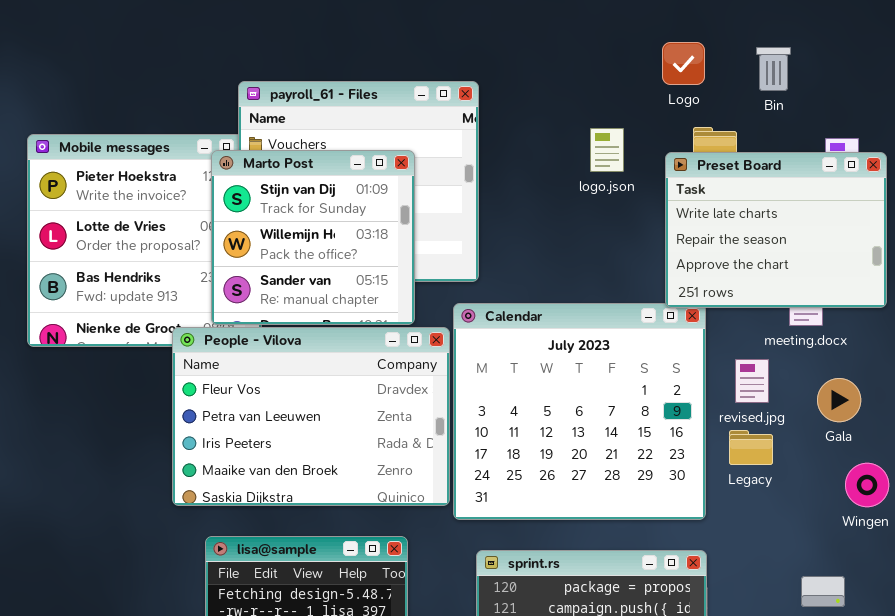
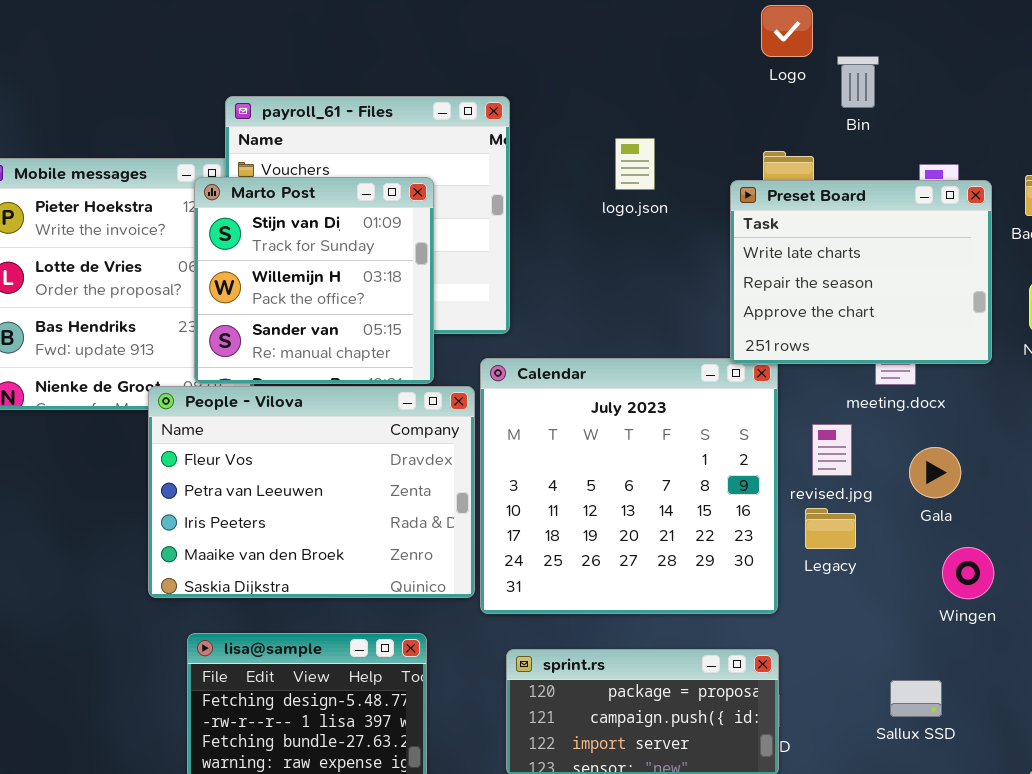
Logo: [662,42,705,85] -> [761,5,813,57], moved
logo.json: [590,128,624,172] -> [615,138,655,190], moved

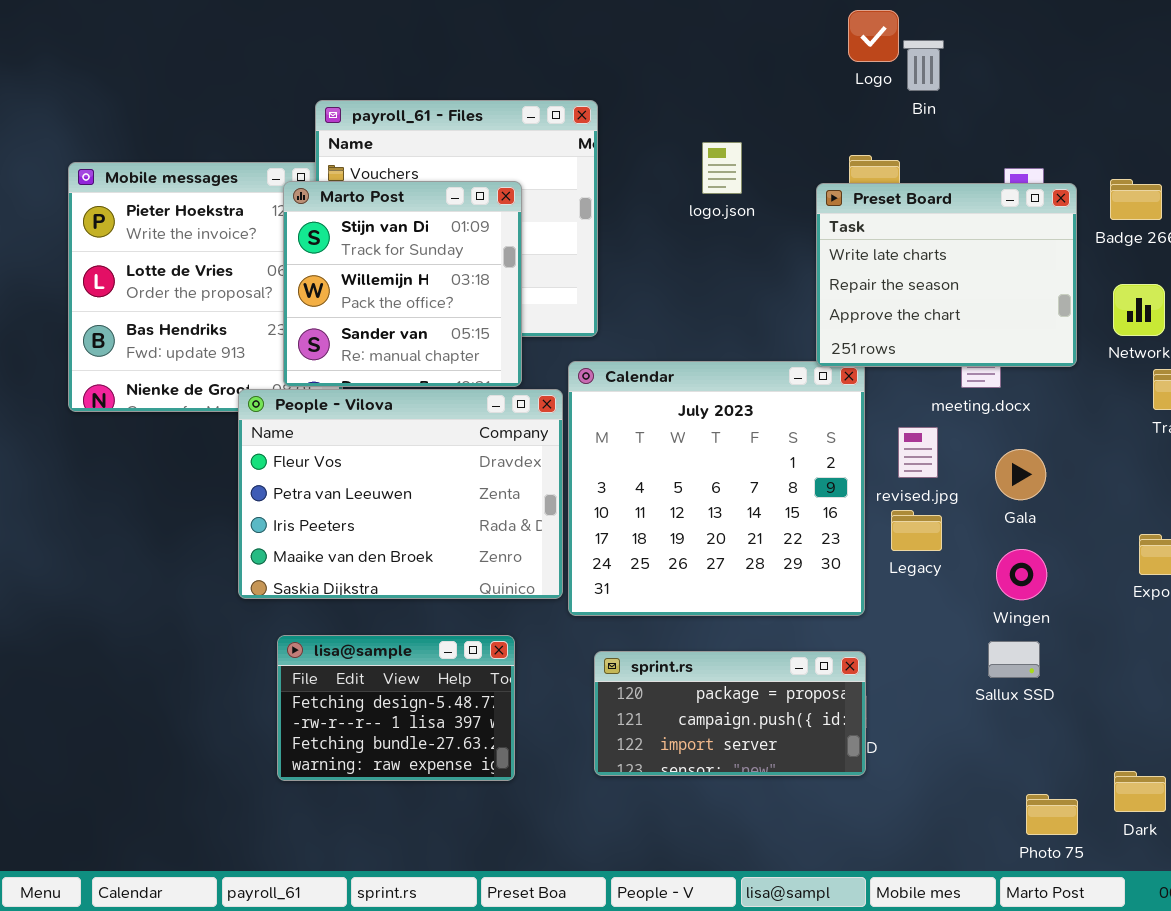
Bin: [837,56,879,108] -> [903,40,944,91], moved
Wingen: [942,547,994,599] -> [996,549,1047,600], moved
Sallux SSD: [890,680,942,717] -> [988,641,1040,678], moved

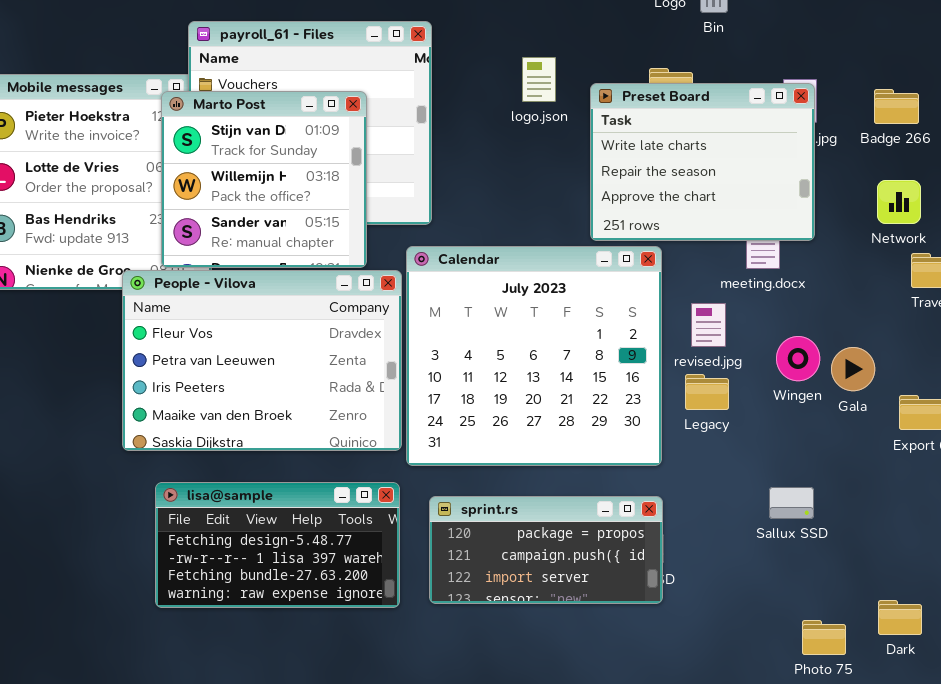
Preset Board: [816,183,1077,367] -> [590,83,815,241], moved
Gala: [995,449,1046,500] -> [831,347,875,391], moved
Wingen: [996,549,1047,600] -> [776,336,820,381], moved
lisa@sample: [277,635,515,781] -> [155,482,400,608], resized

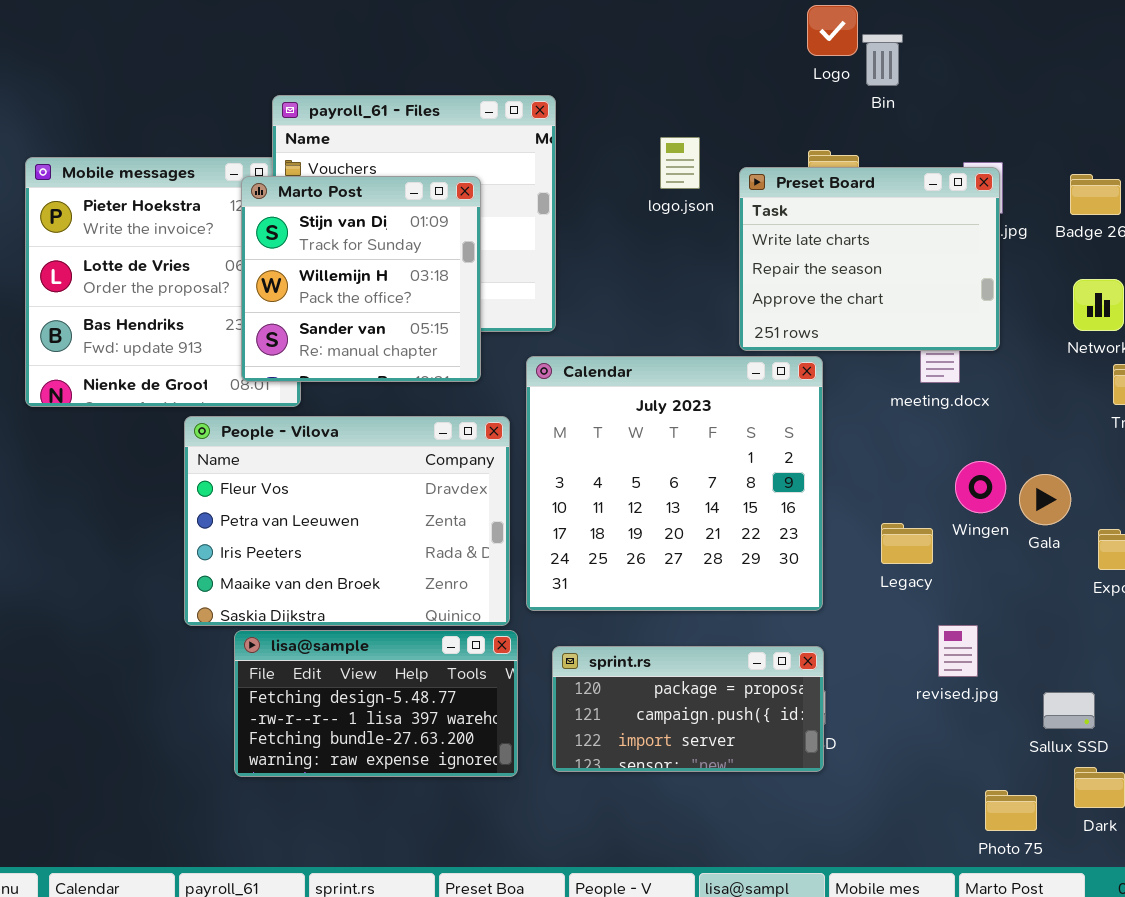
People - Vilova: [122,270,402,451] -> [184,416,510,626], moved
revised.jpg: [691,303,726,347] -> [938,625,978,677], moved
Legacy: [685,374,729,410] -> [881,523,933,564], moved
Sallux SSD: [769,487,814,519] -> [1043,692,1095,729], moved

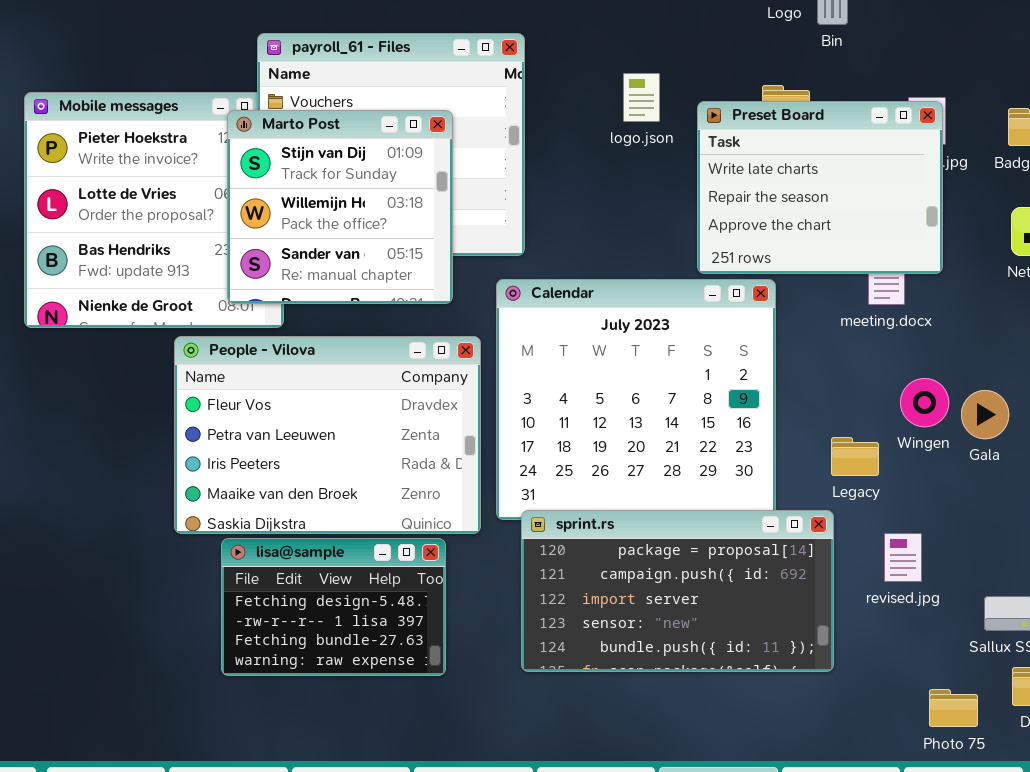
lisa@sample: [234,630,518,777] -> [221,538,446,676], resized
sprint.rs: [552,646,824,772] -> [521,510,834,672], resized

